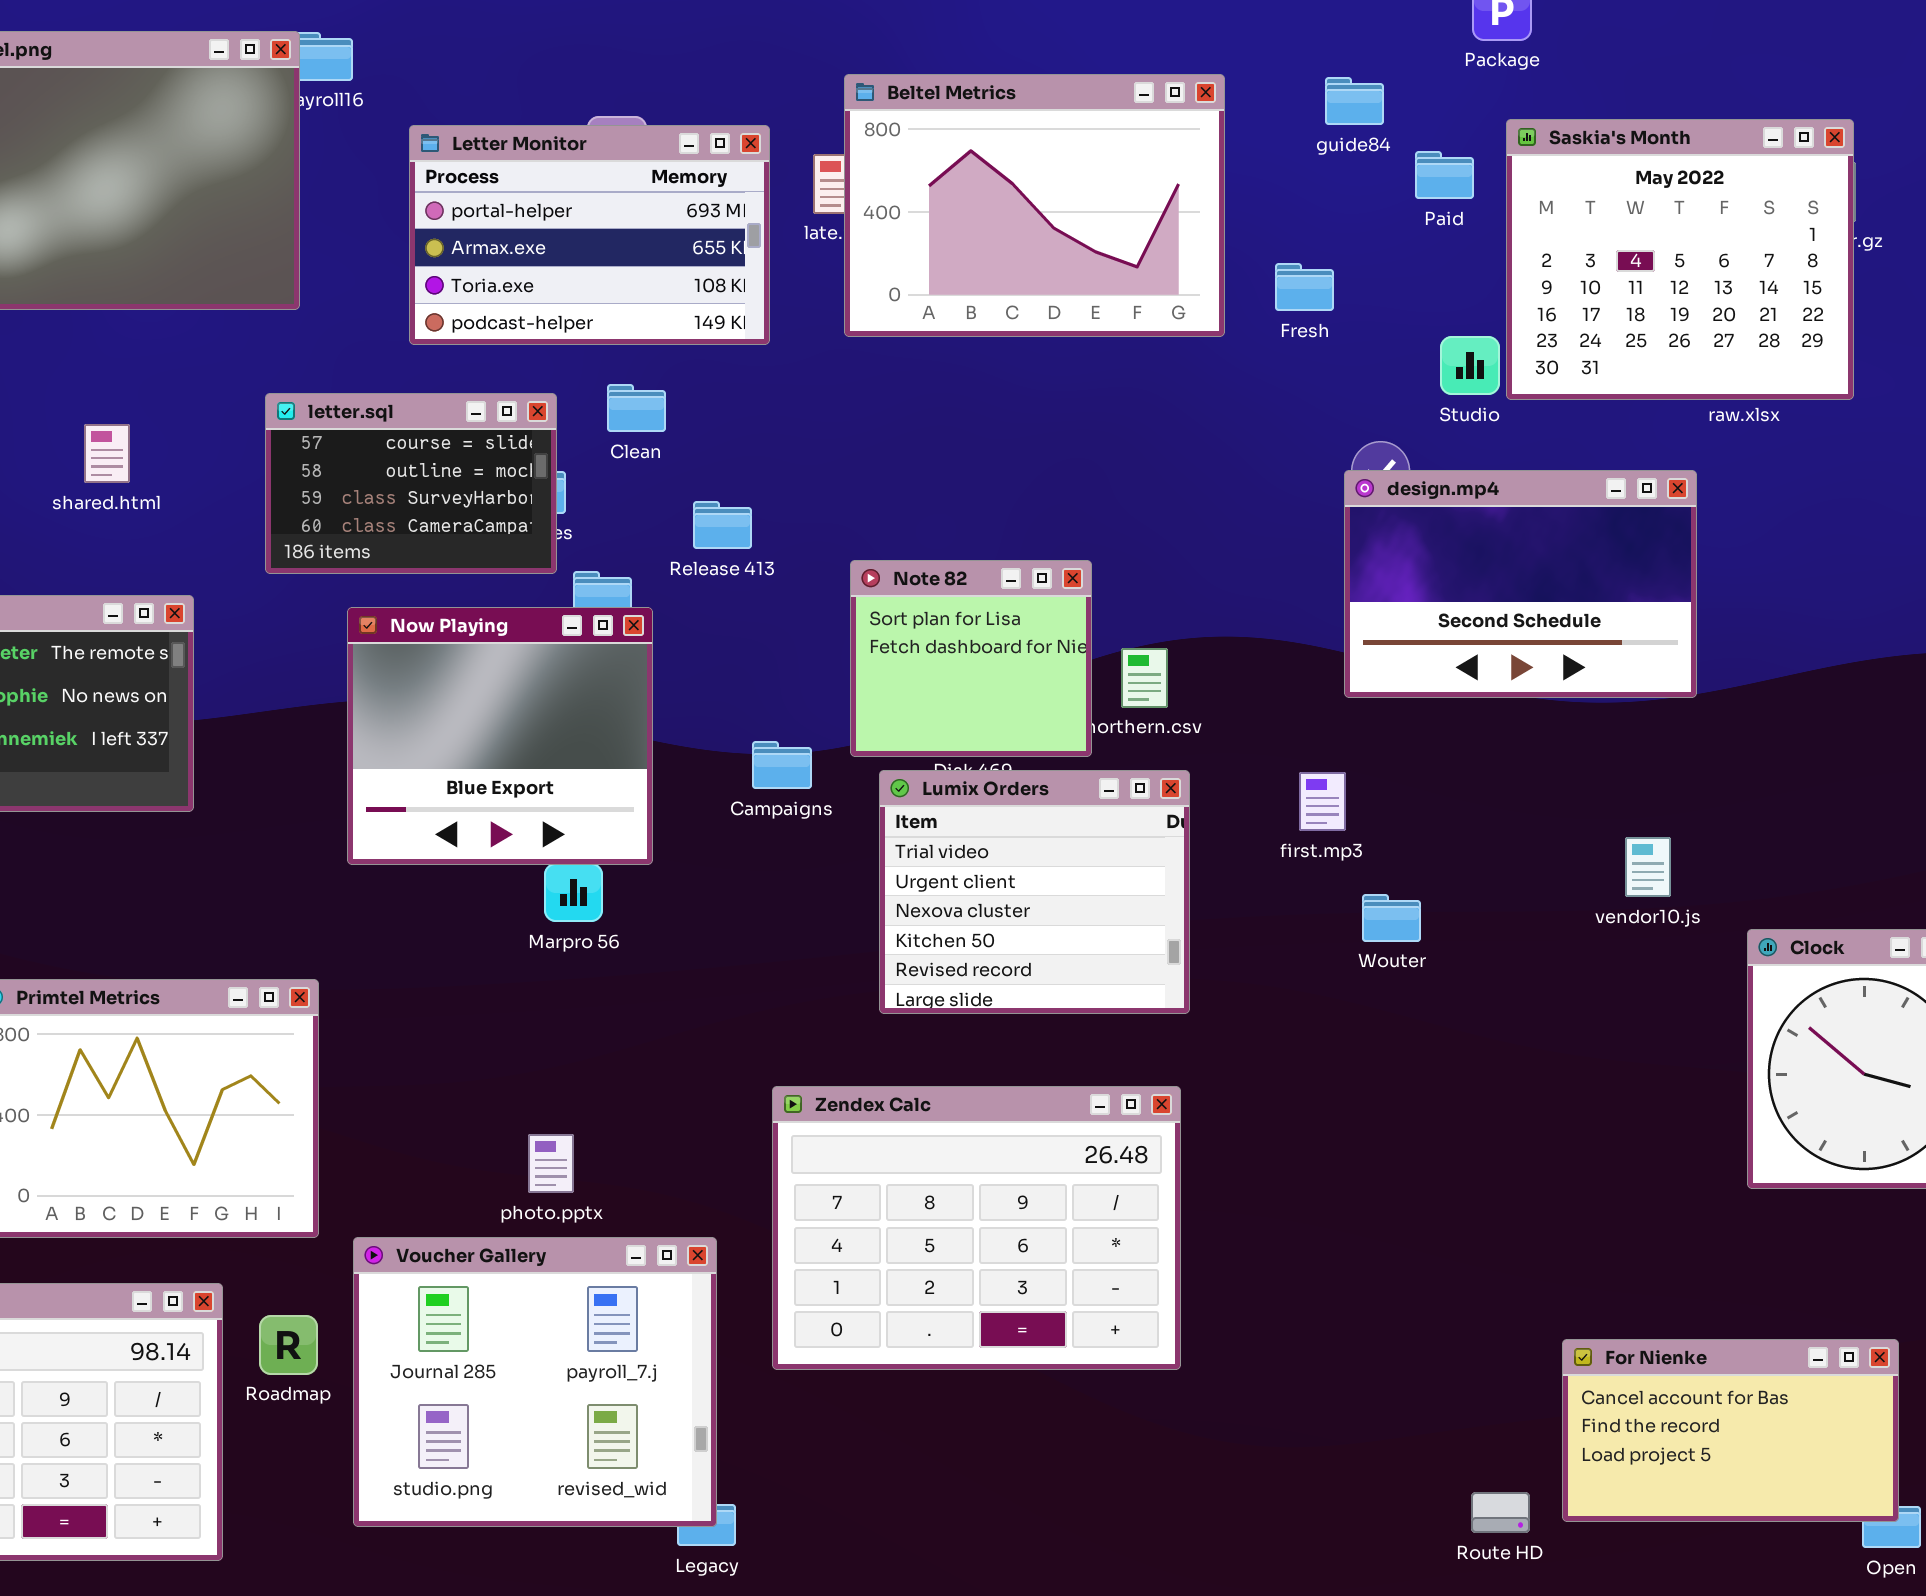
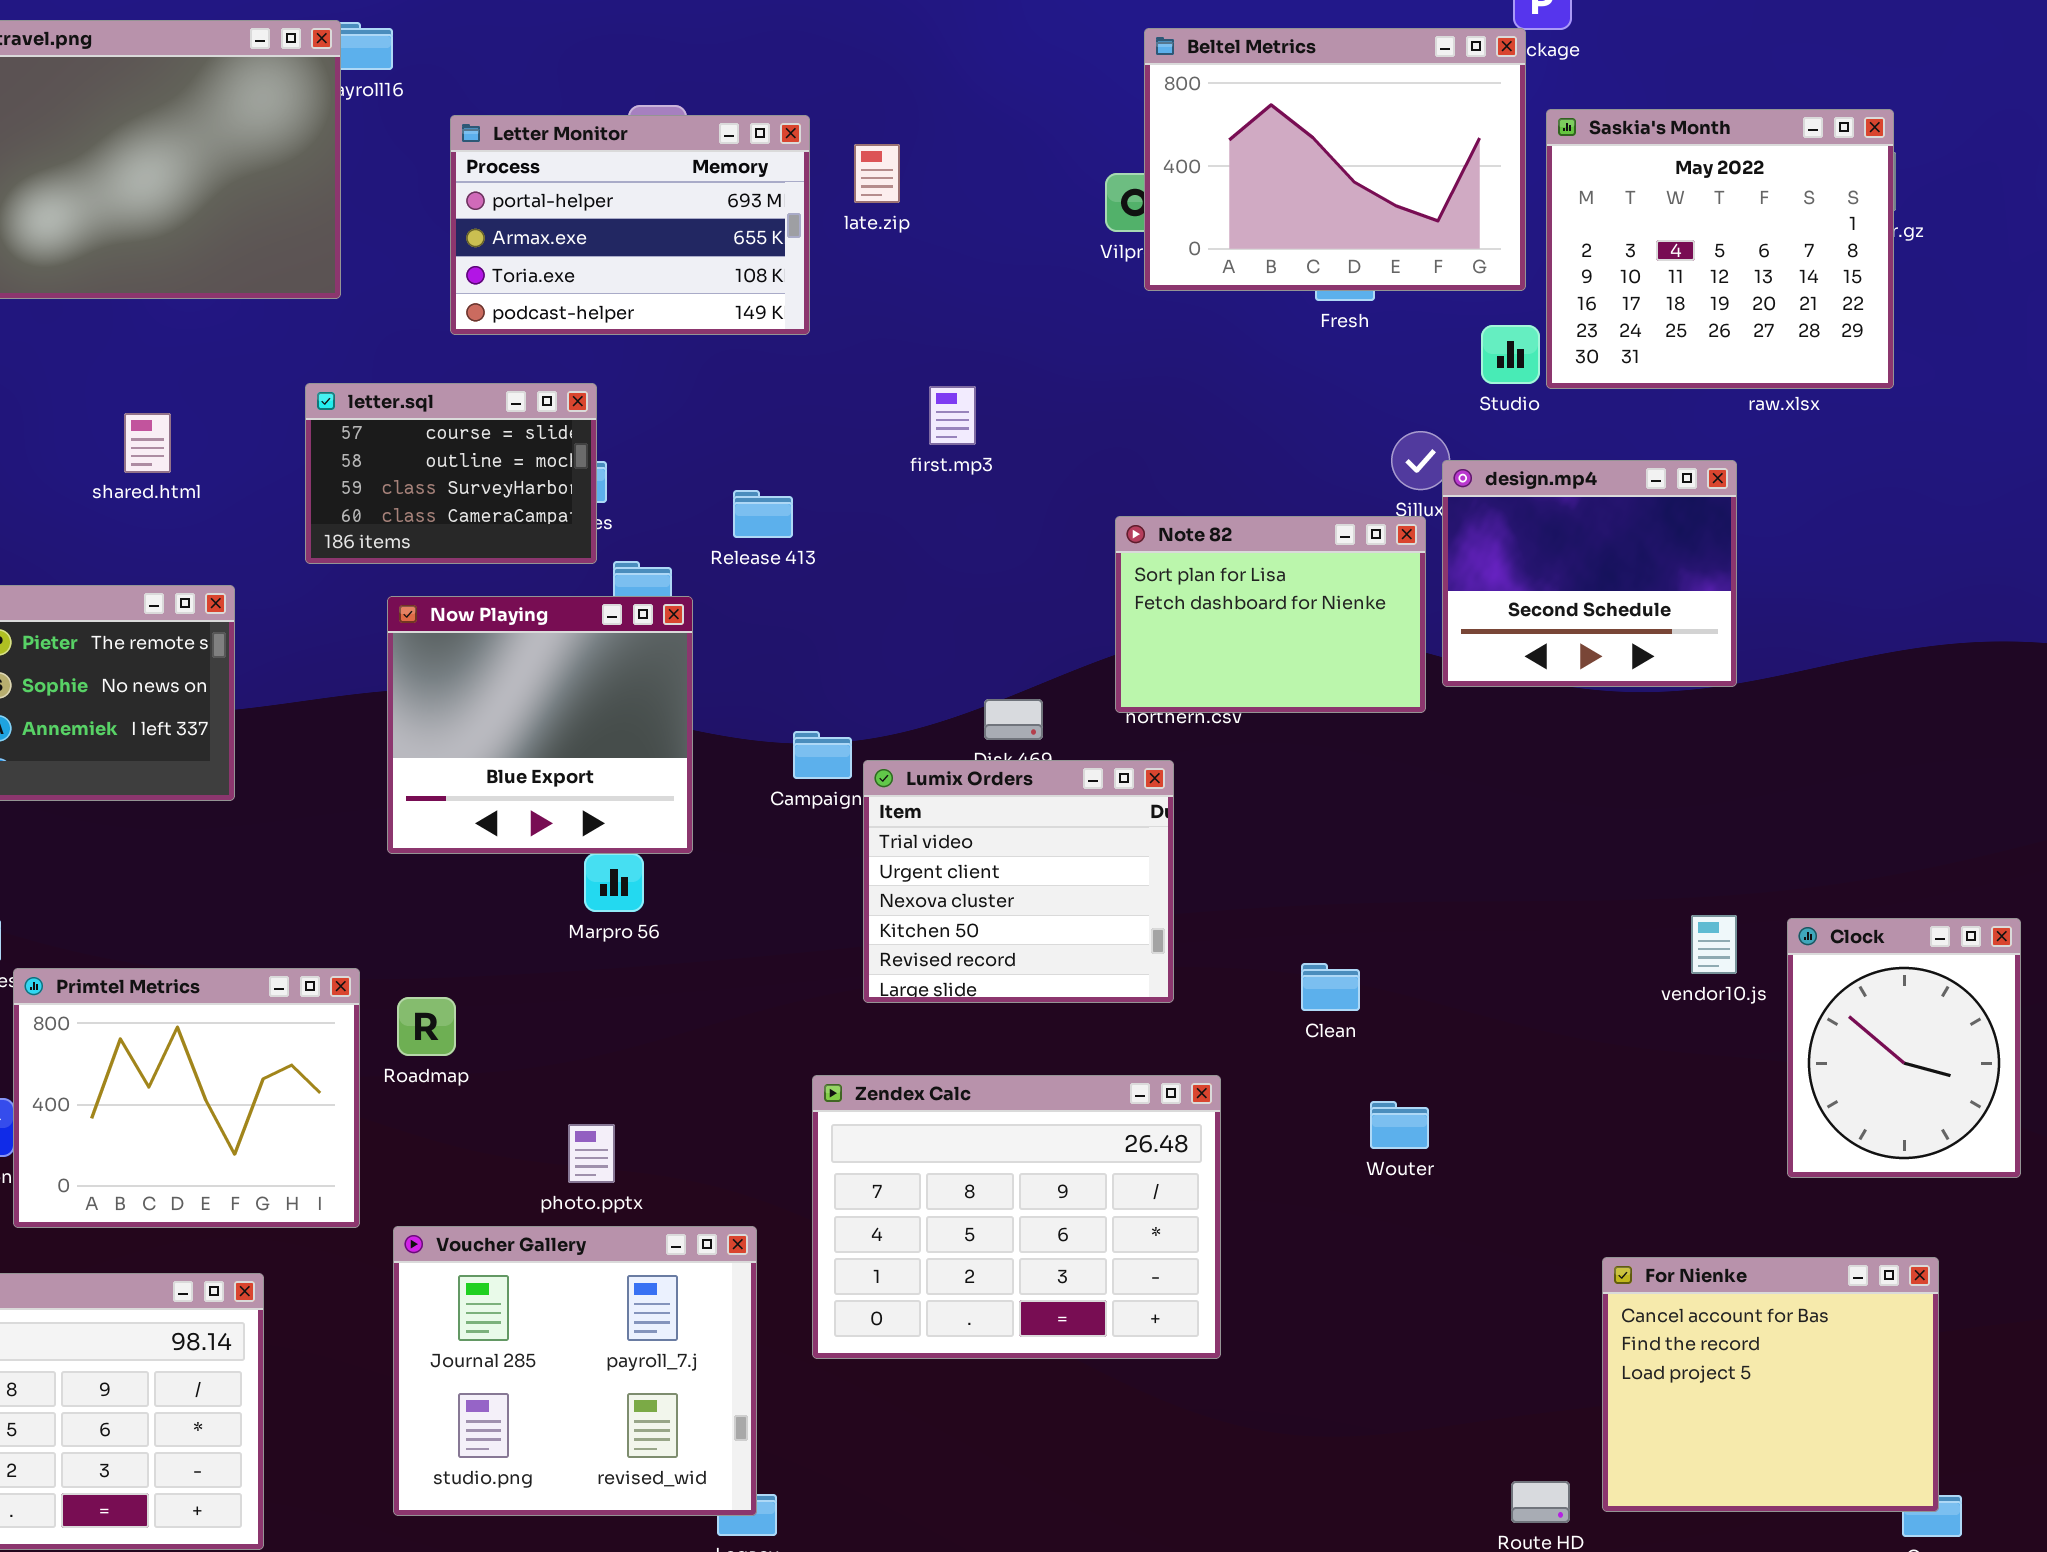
Beltel Metrics: [844,74,1225,337] -> [1144,28,1526,291], moved
Clean: [607,384,666,432] -> [1301,963,1360,1011], moved
design.mp4: [1344,470,1697,698] -> [1442,460,1737,687], resized
Note 82: [850,560,1092,757] -> [1115,516,1426,713], moved, resized
Lumix Orders: [879,770,1190,1014] -> [863,760,1174,1003], moved
first.mp3: [1299,772,1346,831] -> [929,386,976,445], moved
vendor10.js: [1625,837,1671,897] -> [1691,915,1737,974], moved
Wouter: [1362,894,1421,942] -> [1370,1101,1429,1149], moved
Roadmap: [259,1315,318,1375] -> [397,997,456,1056], moved
For Nienke: [1562,1339,1899,1522] -> [1602,1257,1939,1512], resized

